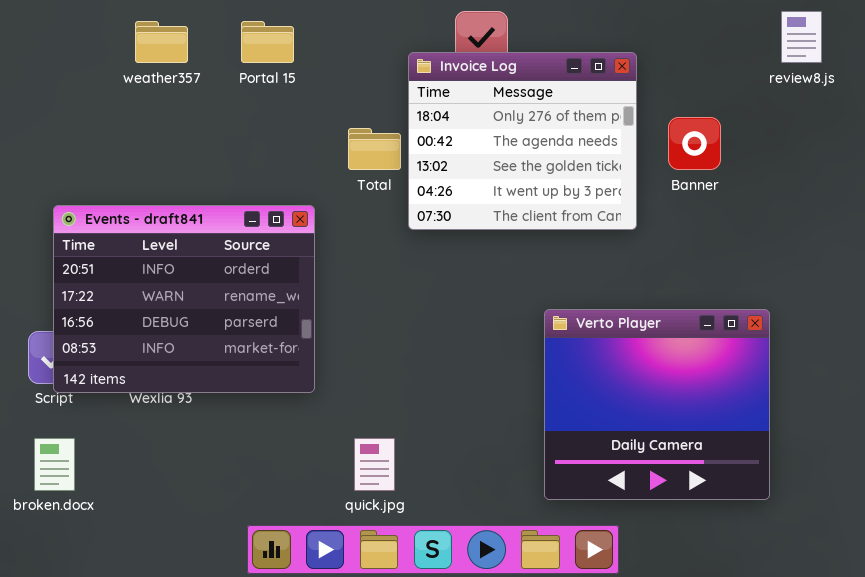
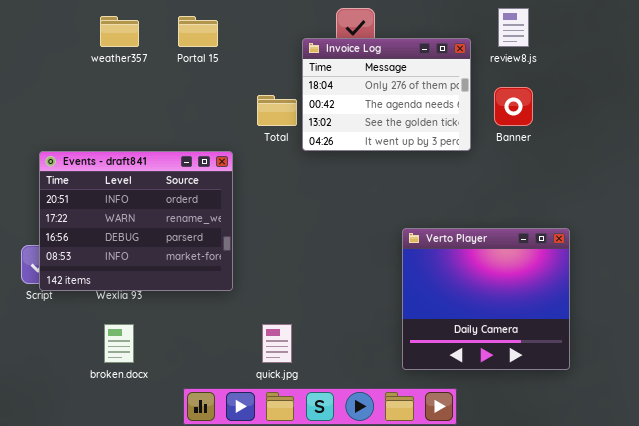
review8.js: [781,11,822,63] -> [498,8,529,47], moved
Invoice Log: [408,52,637,230] -> [302,38,471,151], resized
broken.docx: [34,438,75,491] -> [104,324,134,363], moved

